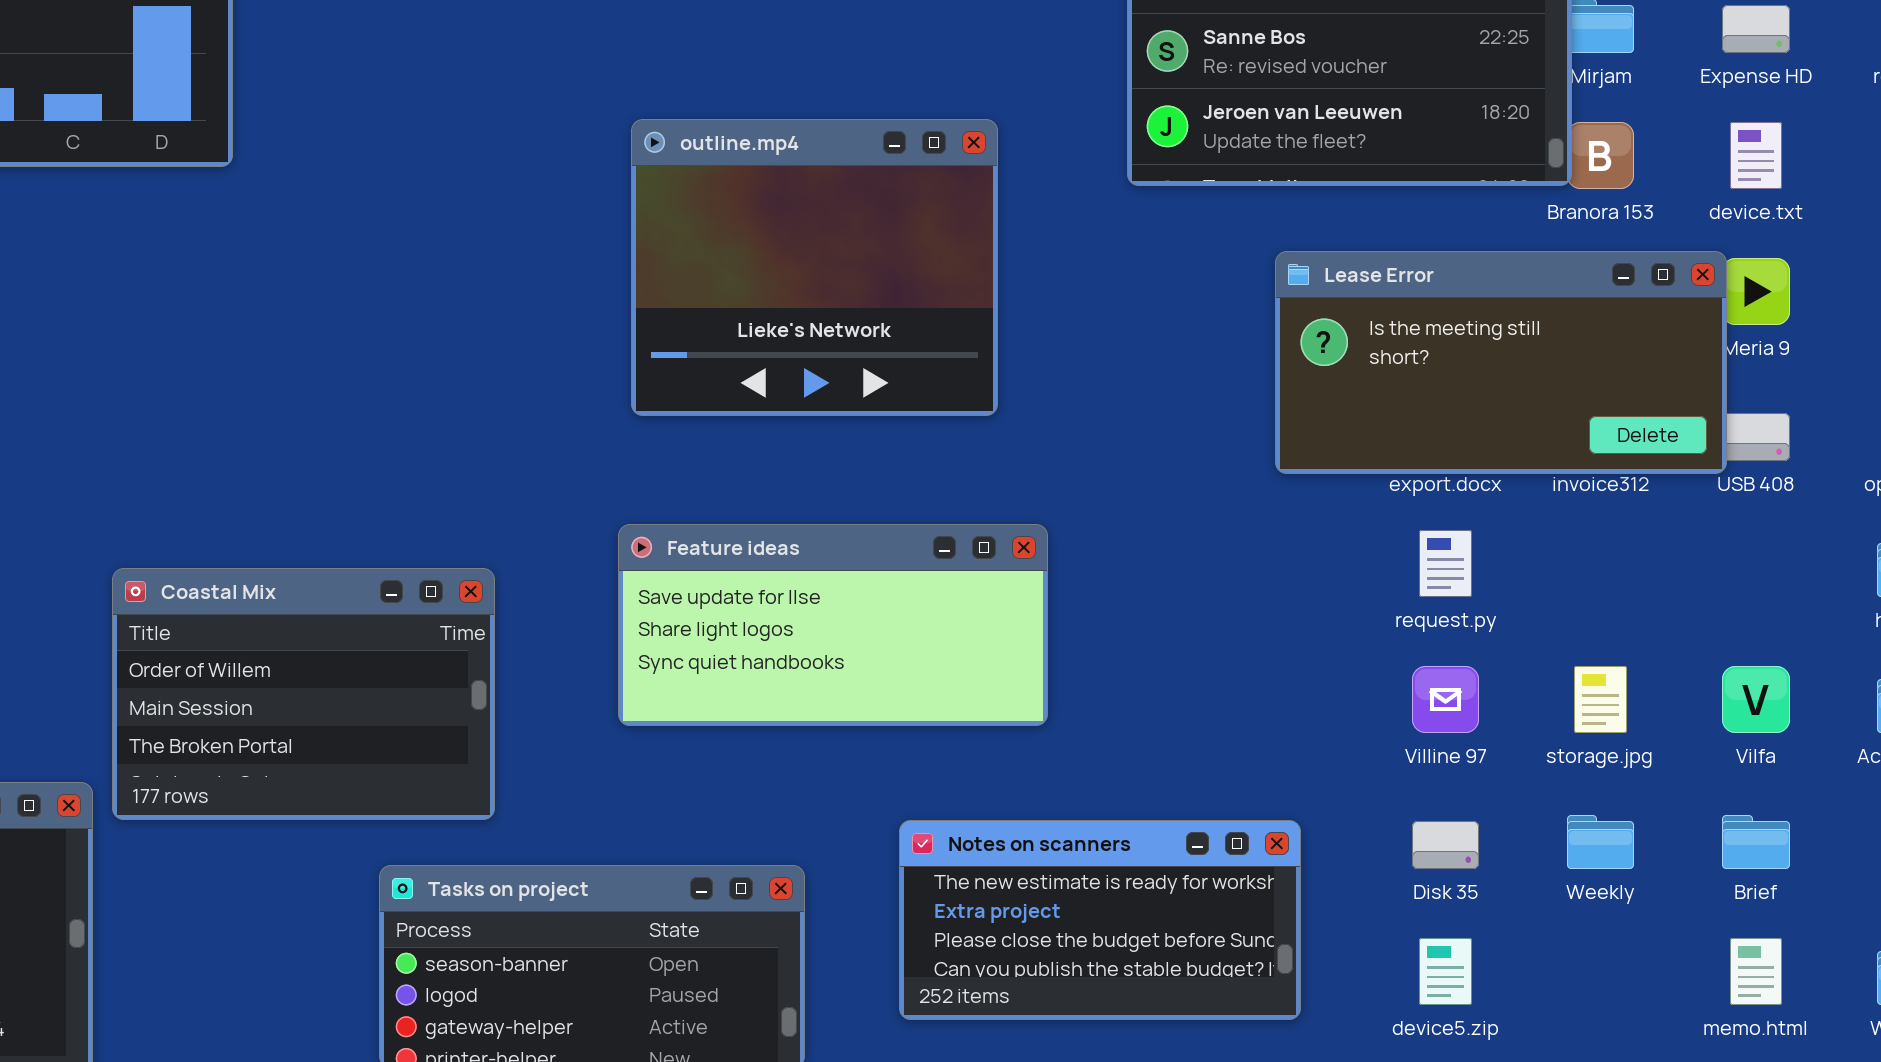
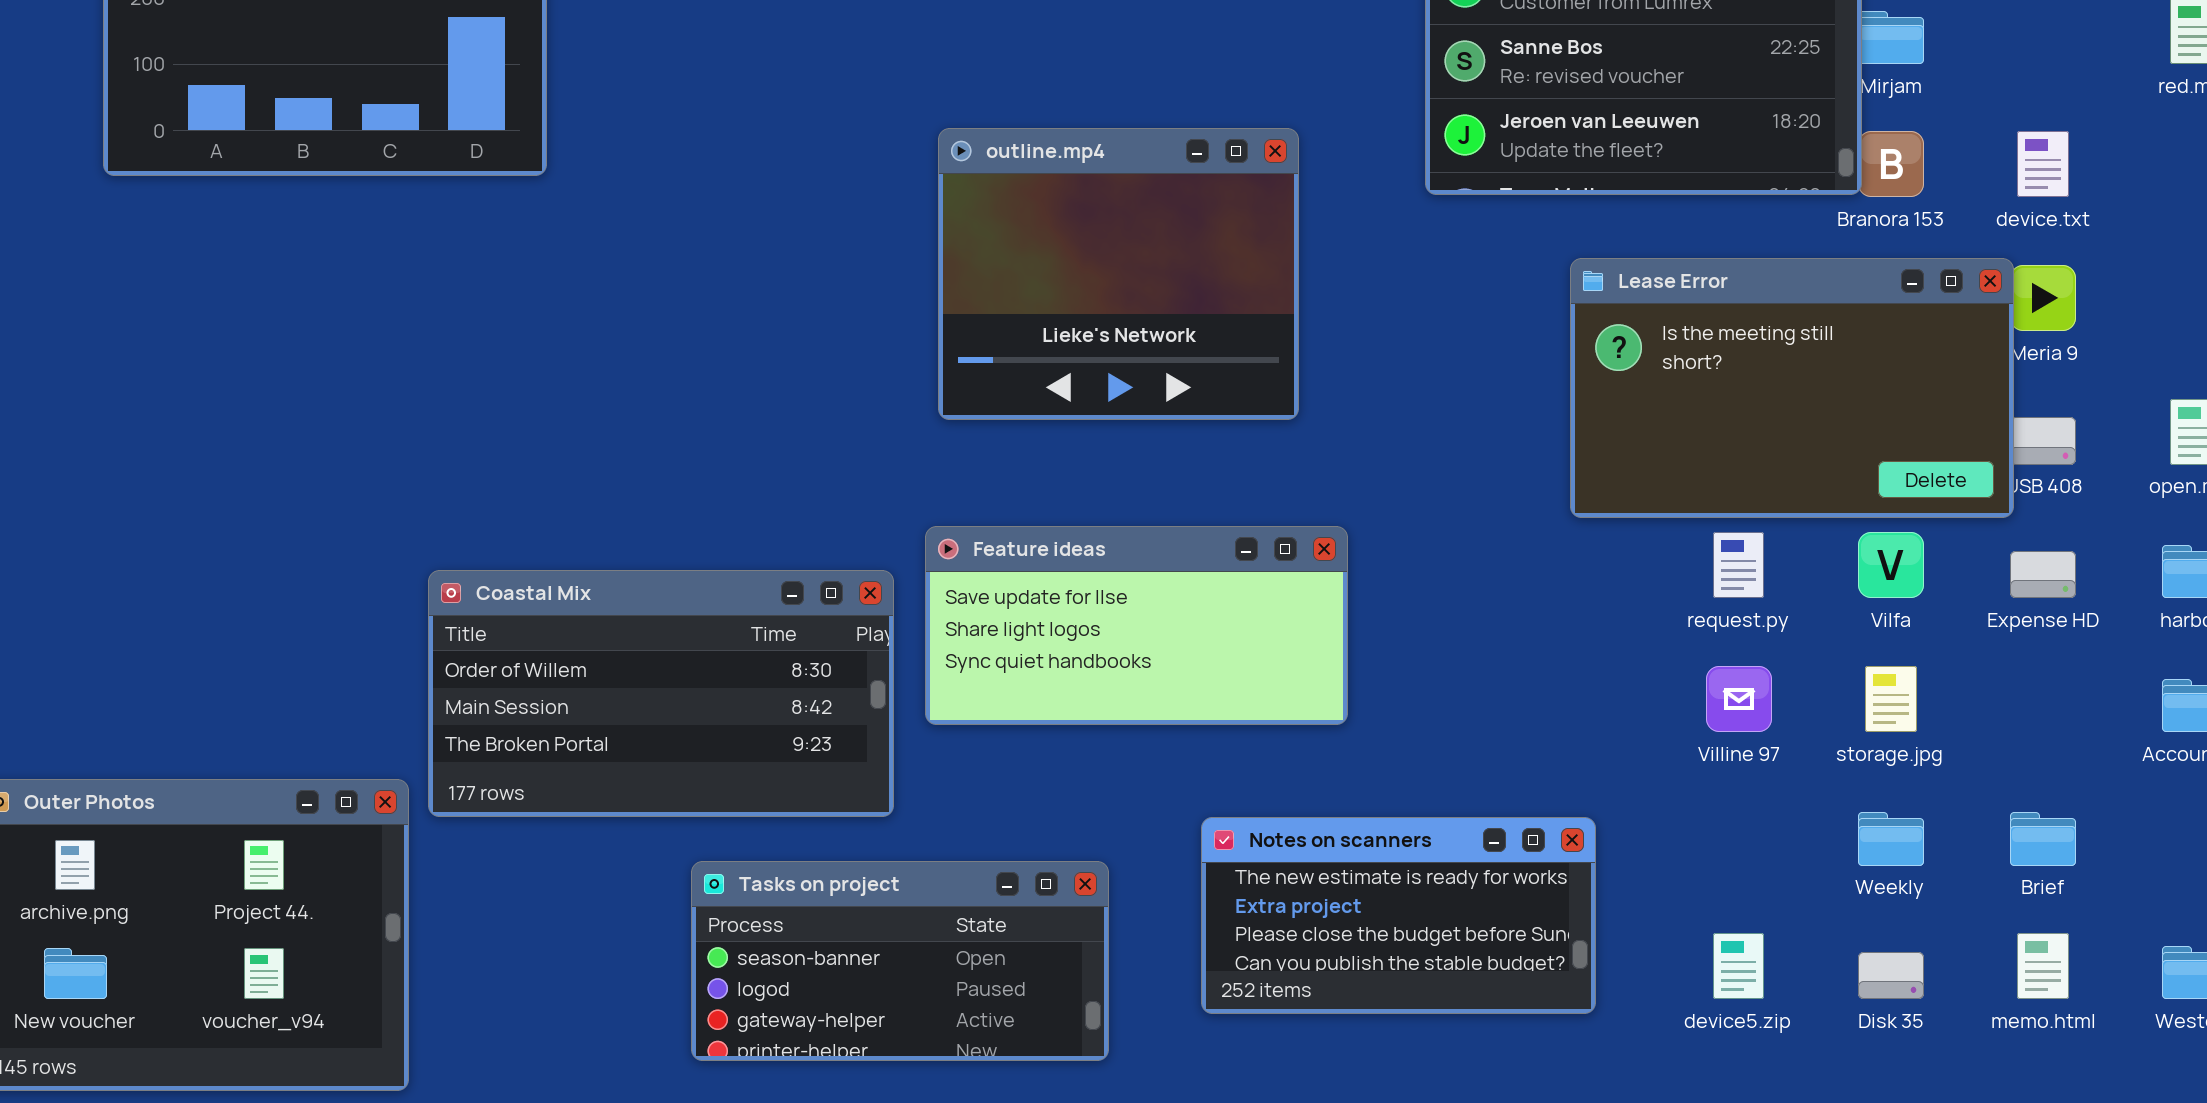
Expense HD: [1722,5,1790,53] -> [2010,551,2076,598], moved
Lease Error: [1275,251,1727,474] -> [1570,258,2014,518], resized
Coastal Mix: [112,568,495,820] -> [428,570,894,817], resized
Vilfa: [1722,666,1790,733] -> [1858,532,1924,598], moved
Disk 35: [1412,821,1479,869] -> [1858,952,1924,999], moved

